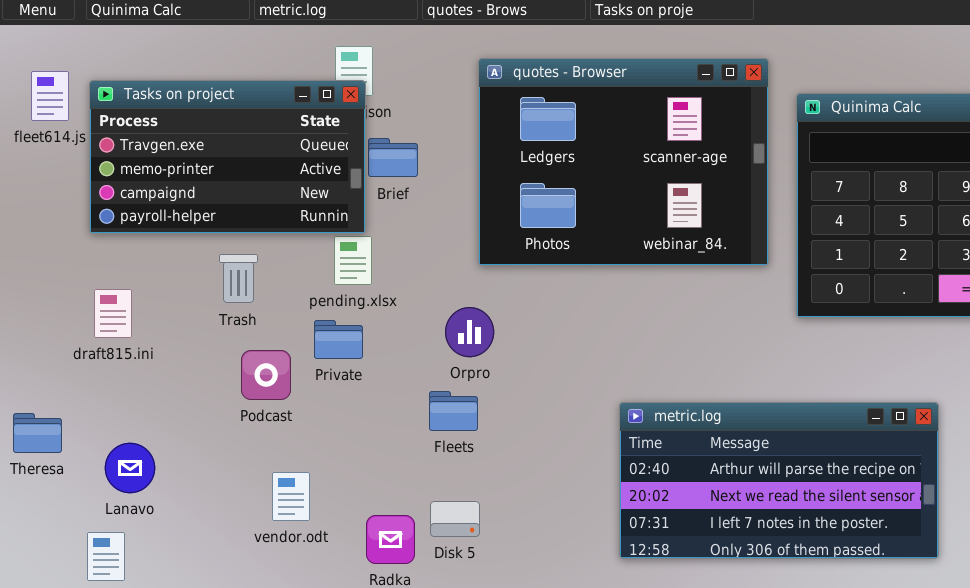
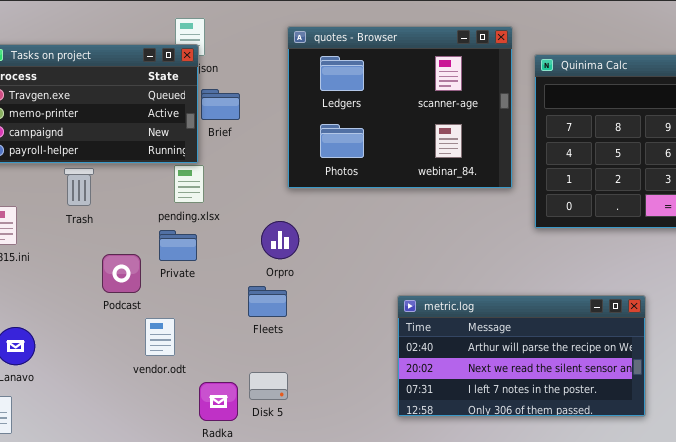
Trash: [219,254,258,303] -> [64,168,94,206], moved
vendor.odt: [272,472,310,521] -> [145,318,175,356], moved

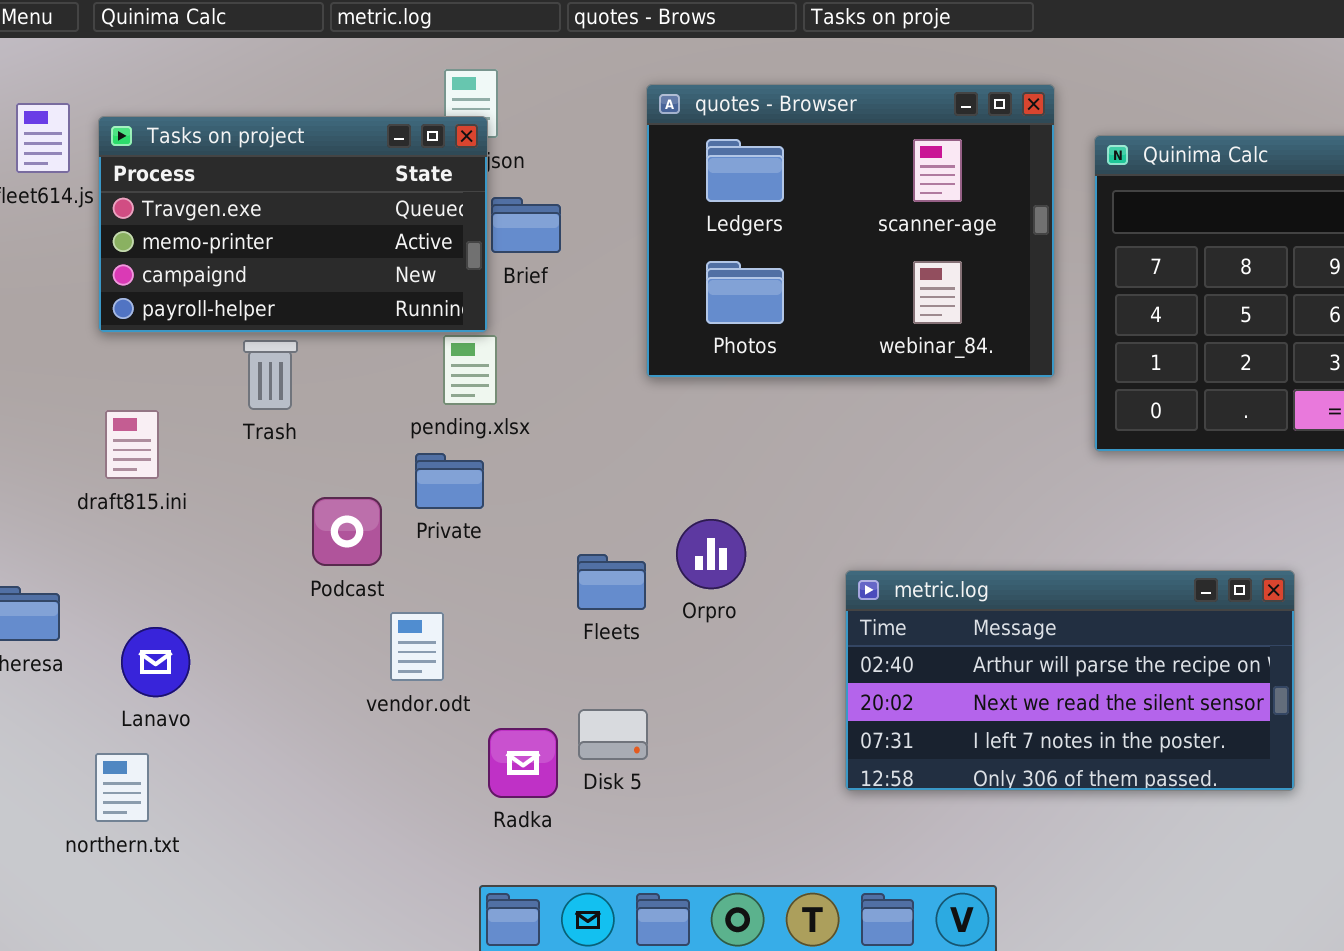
Orpro: [261,221,299,259] -> [676,519,746,589], moved

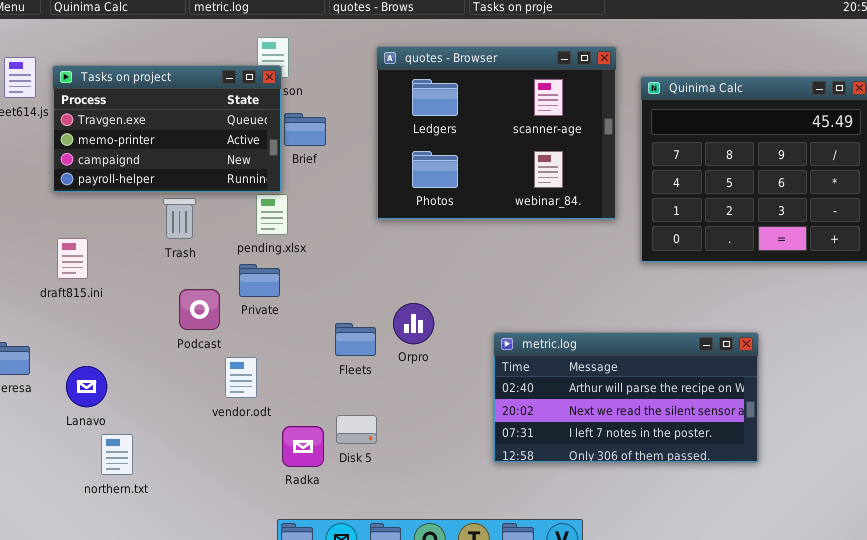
Trash: [243,340,298,410] -> [163,198,196,239], moved
northern.txt: [95,753,149,822] -> [101,434,133,475], moved

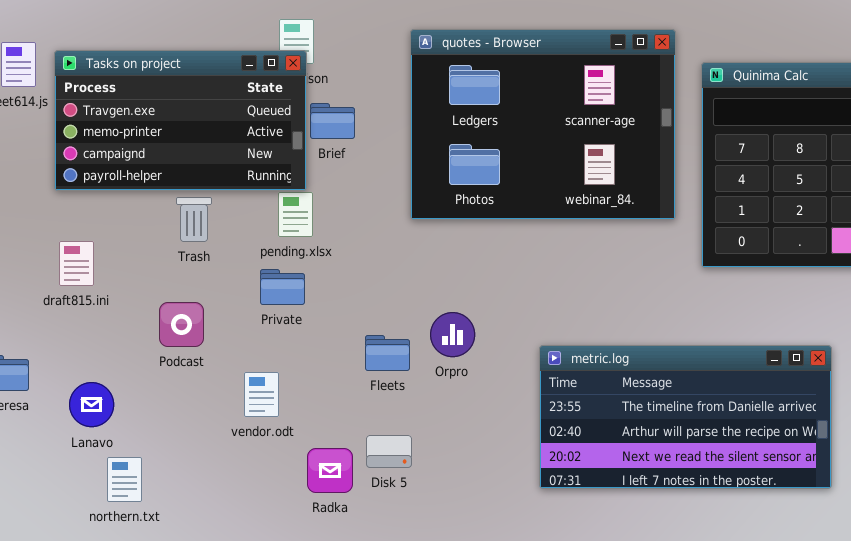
Podcast: [179,289,220,330] -> [159,302,204,347], moved
metric.log: [493,332,759,463] -> [539,345,832,489], scrolled up 1 row

